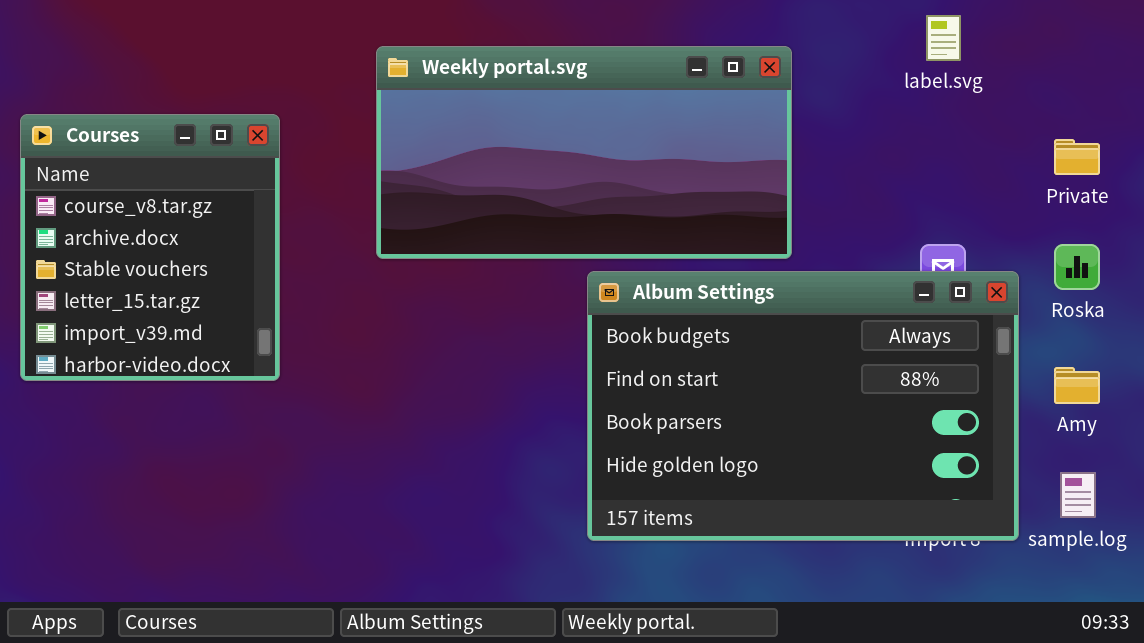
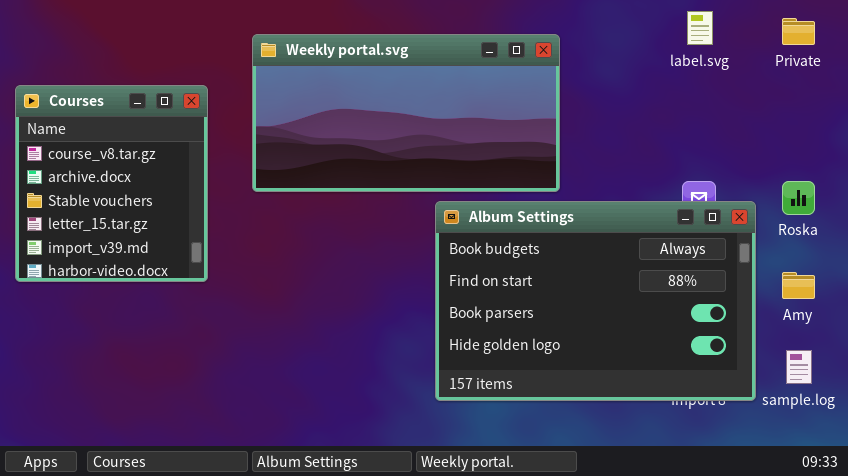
Weekly portal.svg: [376,46,792,259] -> [252,34,560,192], moved
Private: [1054,139,1100,175] -> [782,18,815,45], moved

